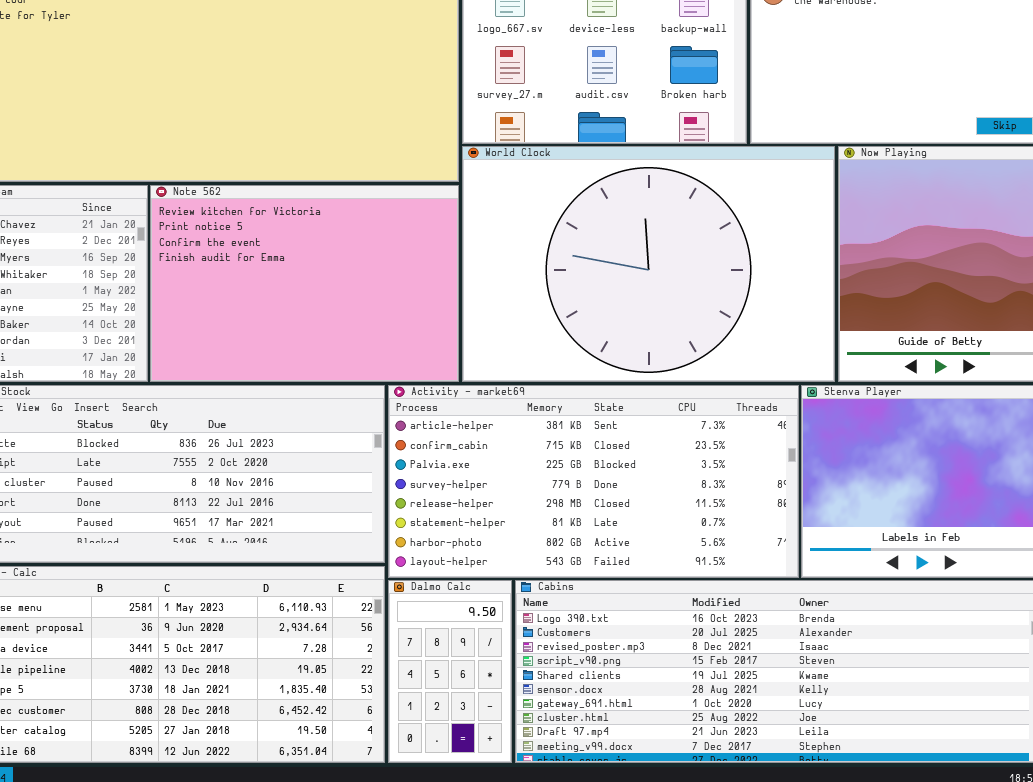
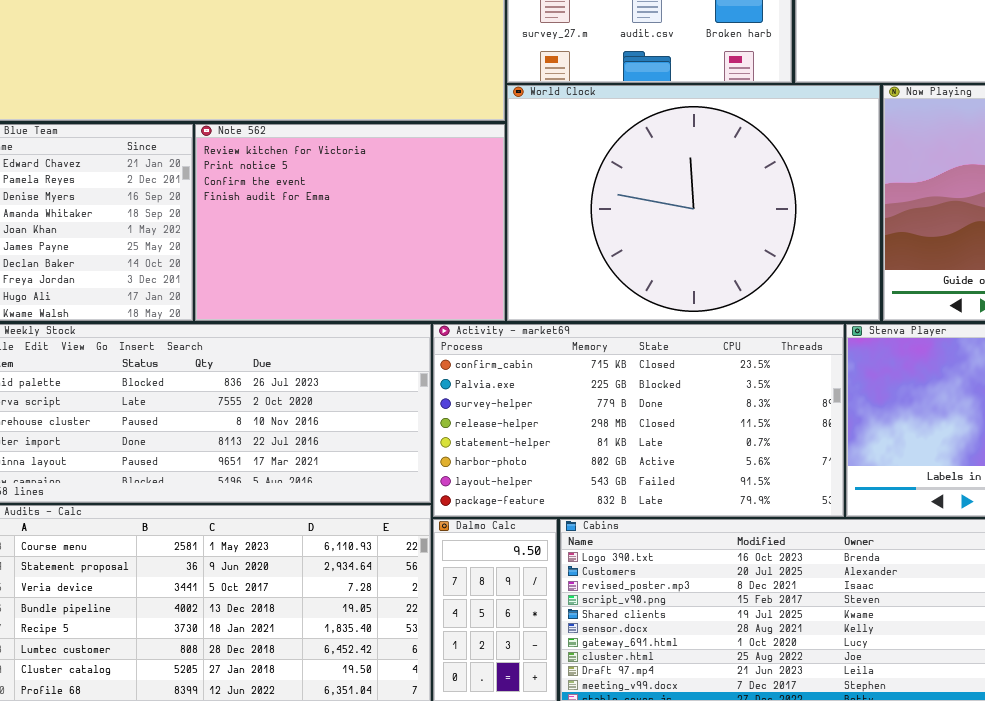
Activity - market69: [388,385,799,578] -> [433,324,844,517], scrolled down 1 row

